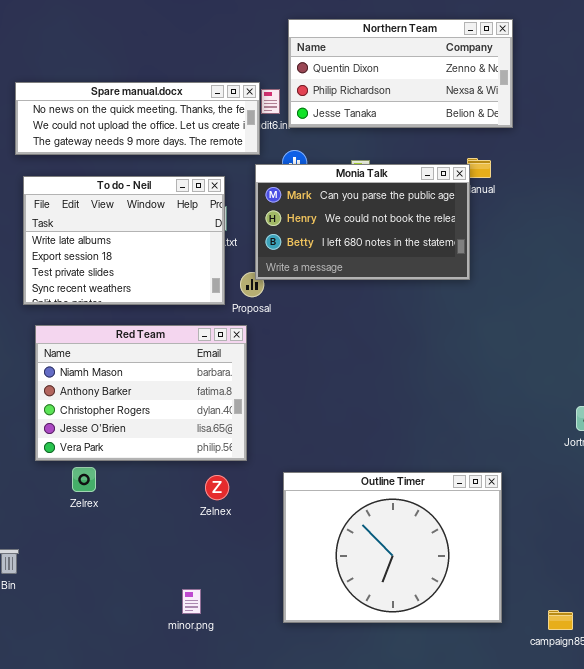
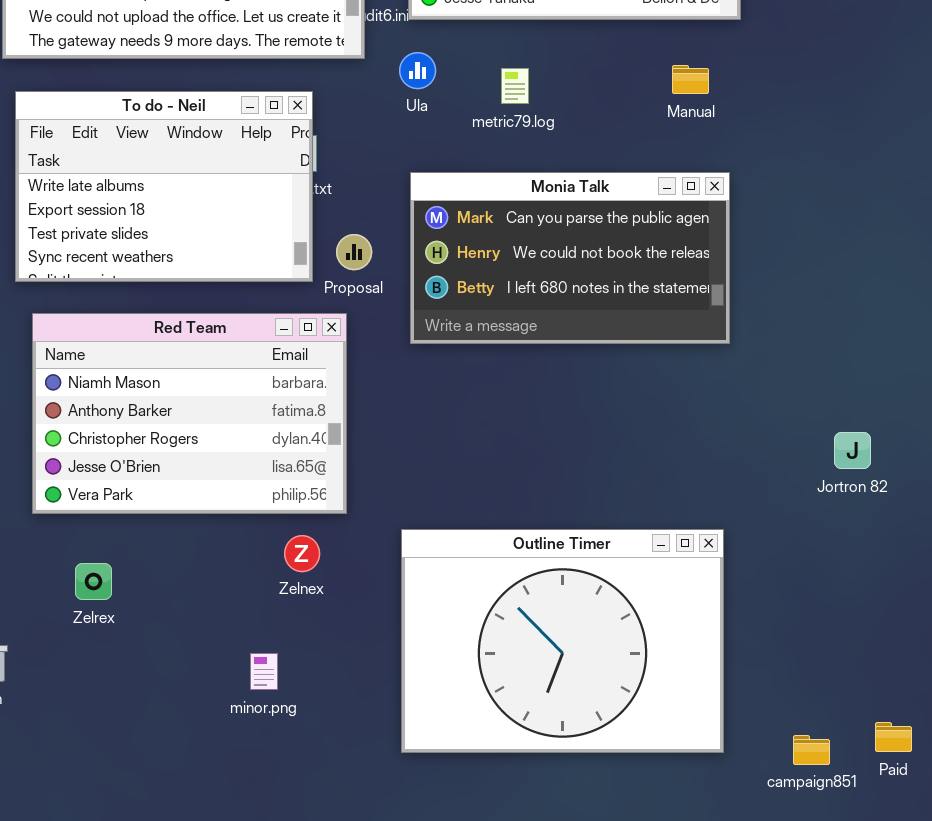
Monia Talk: [255,164,470,280] -> [410,172,730,344], moved
Zelrex: [72,467,96,492] -> [75,563,112,600], moved
minor.png: [182,589,201,614] -> [250,653,278,690], moved

